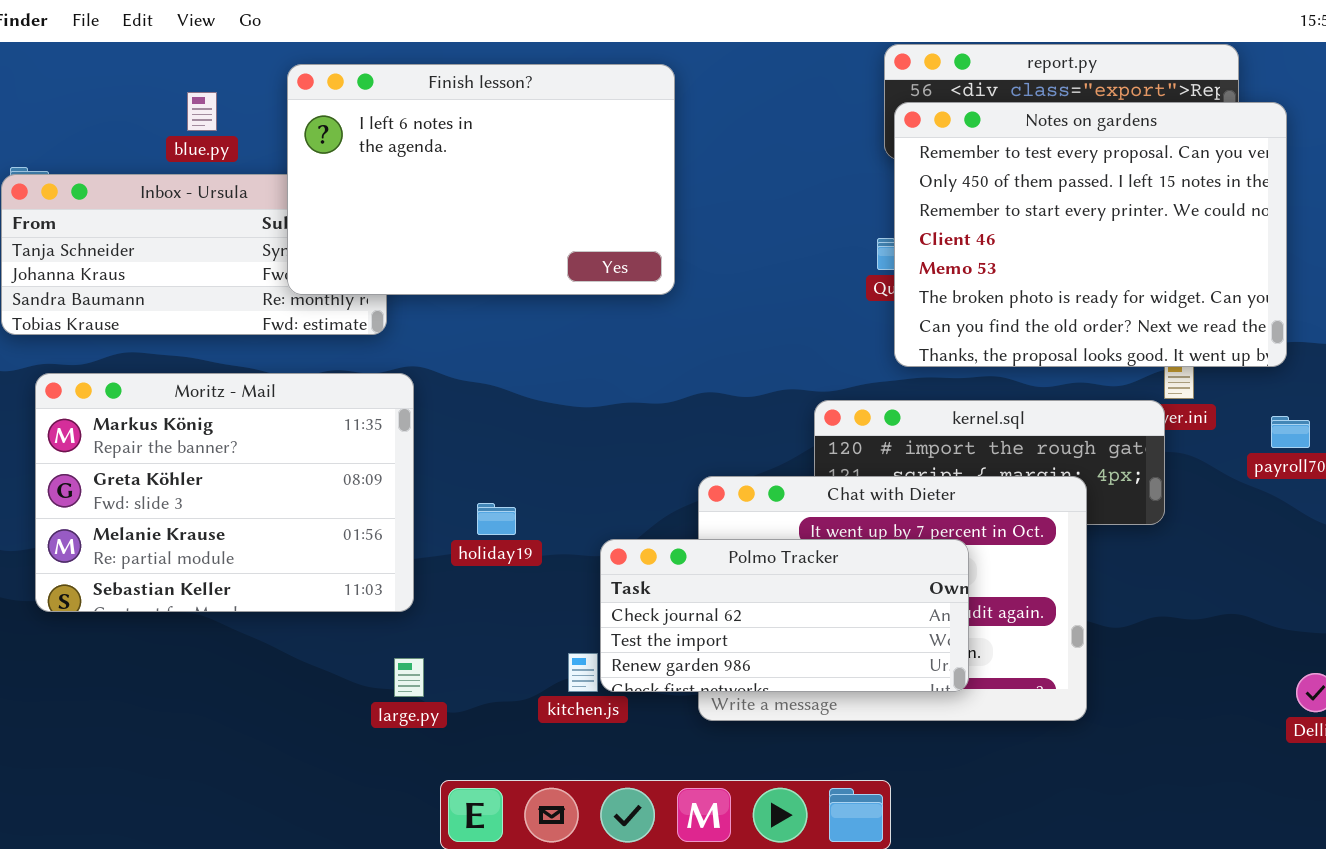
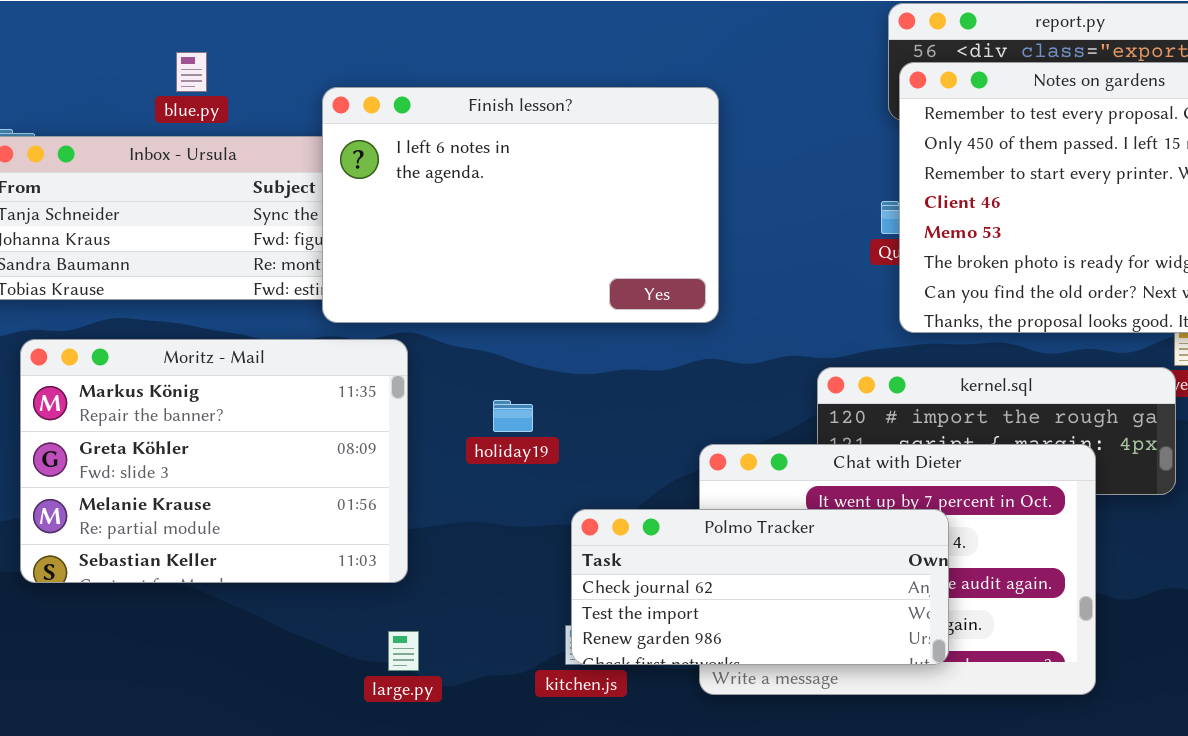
Finish lesson?: [287,64,675,295] -> [322,87,719,323], moved
holiday19: [477,503,516,535] -> [493,400,533,432], moved
Polmo Tracker: [600,539,969,692] -> [571,509,949,665], moved

